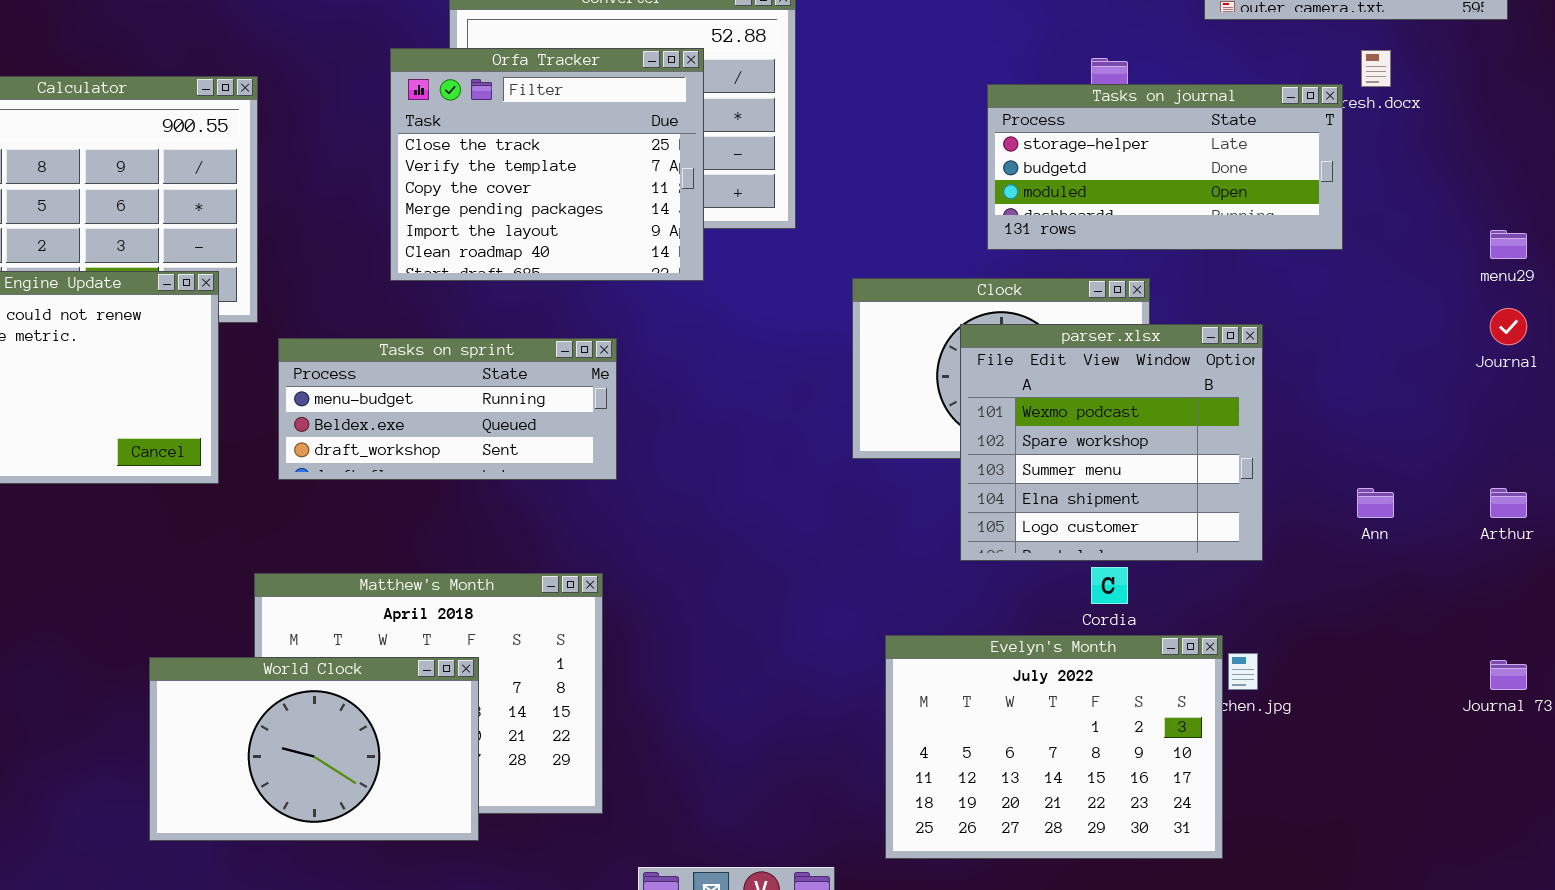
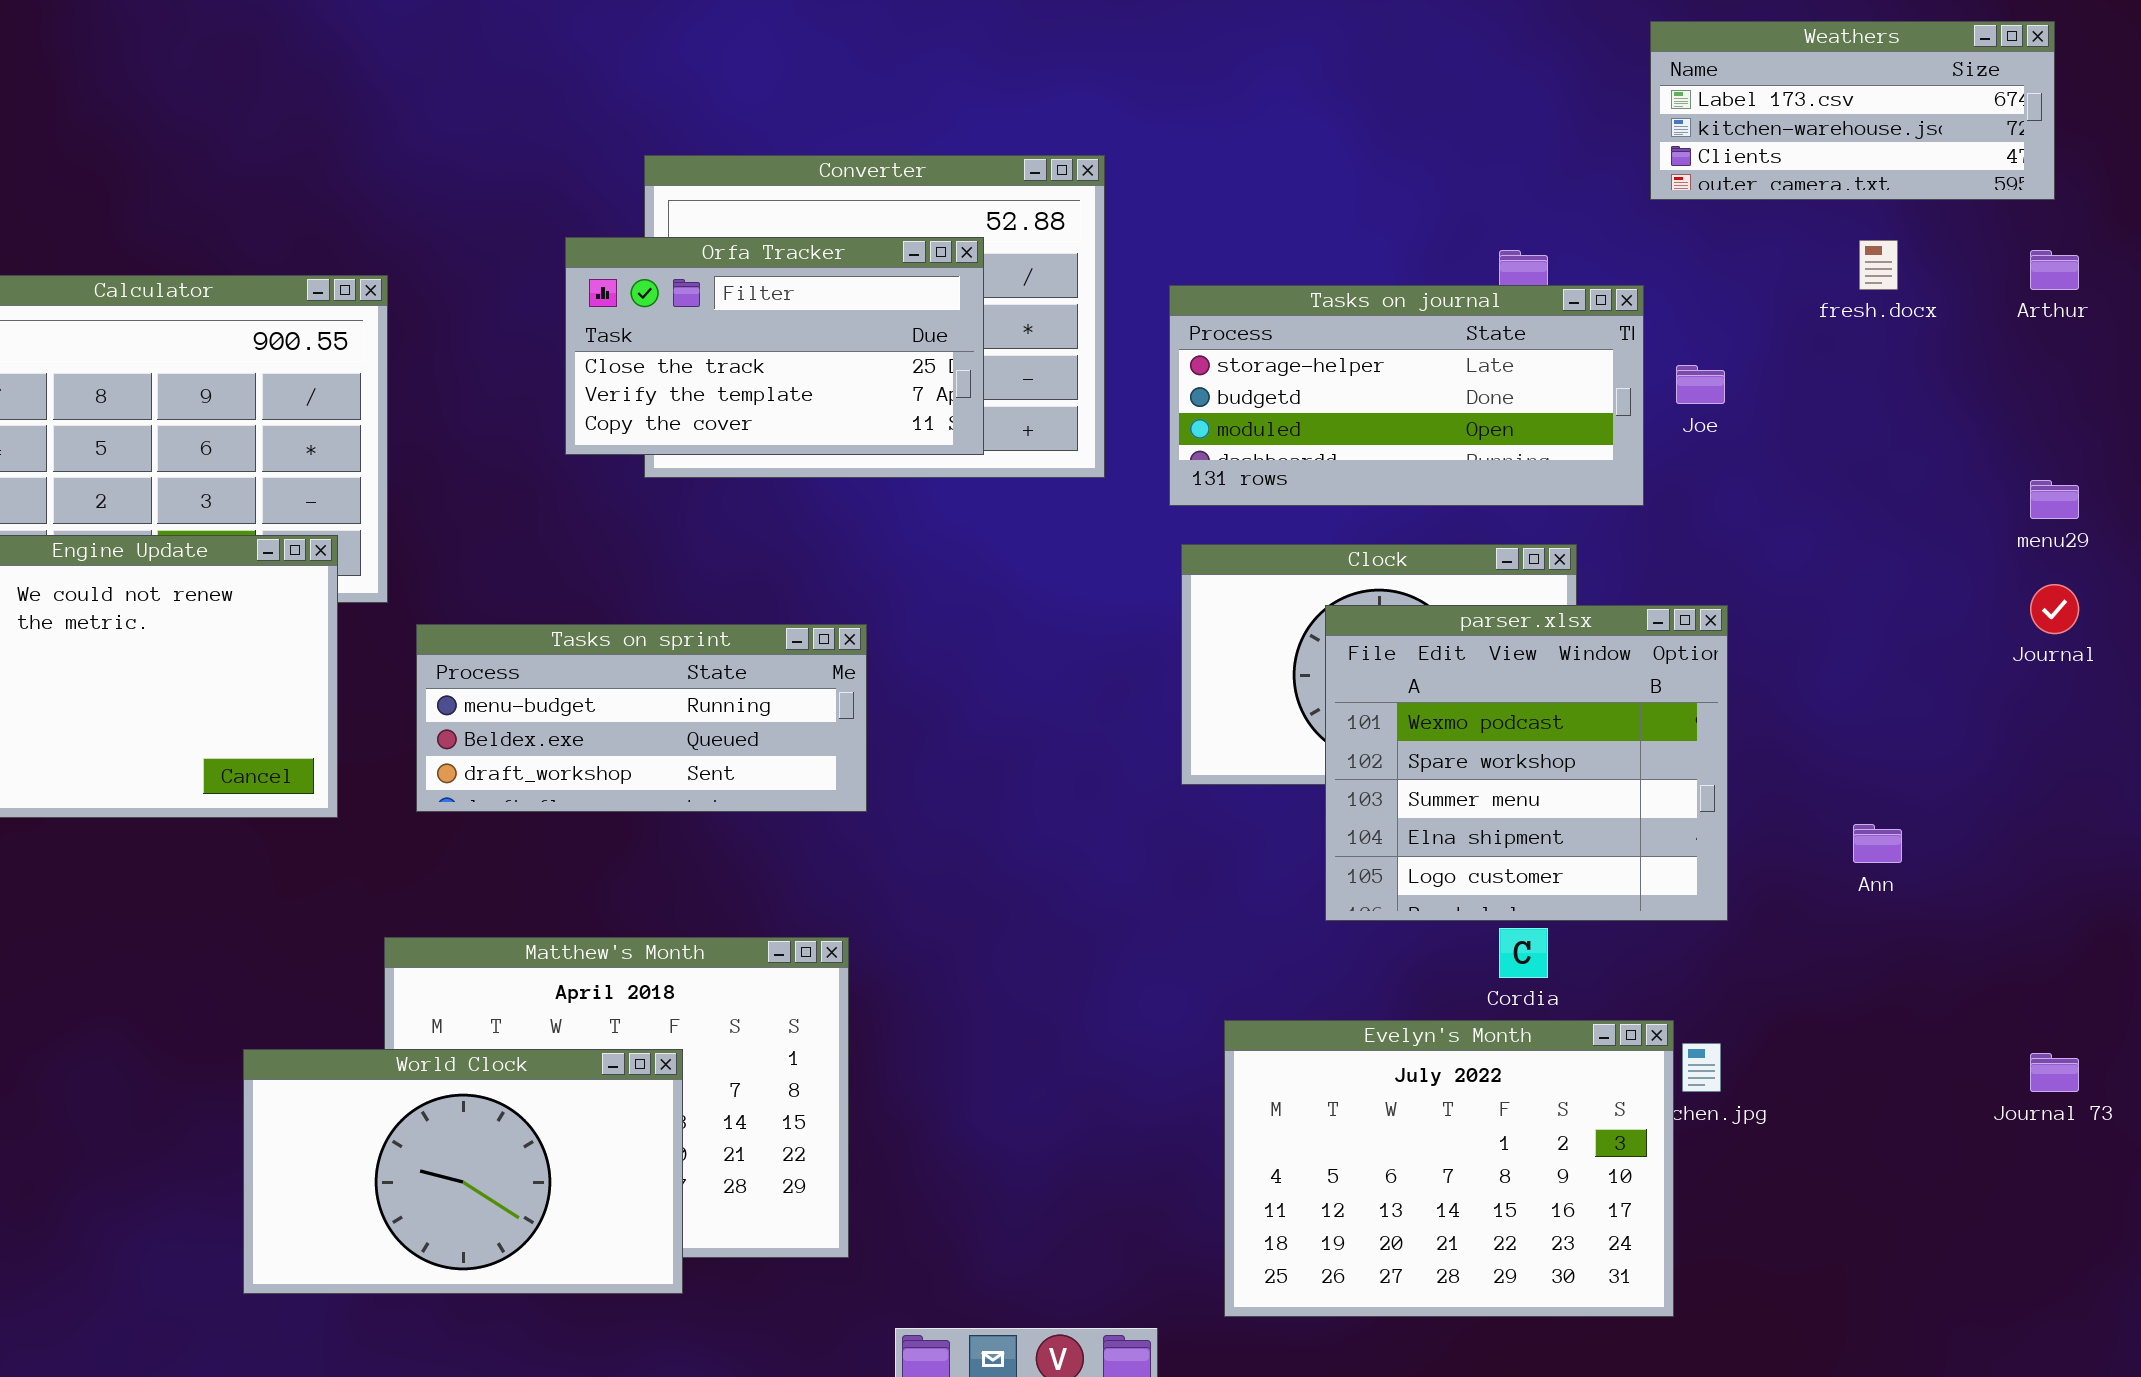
Orfa Tracker: [390,48,704,281] -> [565,237,984,455], resized
Tasks on journal: [987,84,1343,250] -> [1169,285,1644,506], moved
Arthur: [1490,488,1527,518] -> [2030,250,2079,290], moved

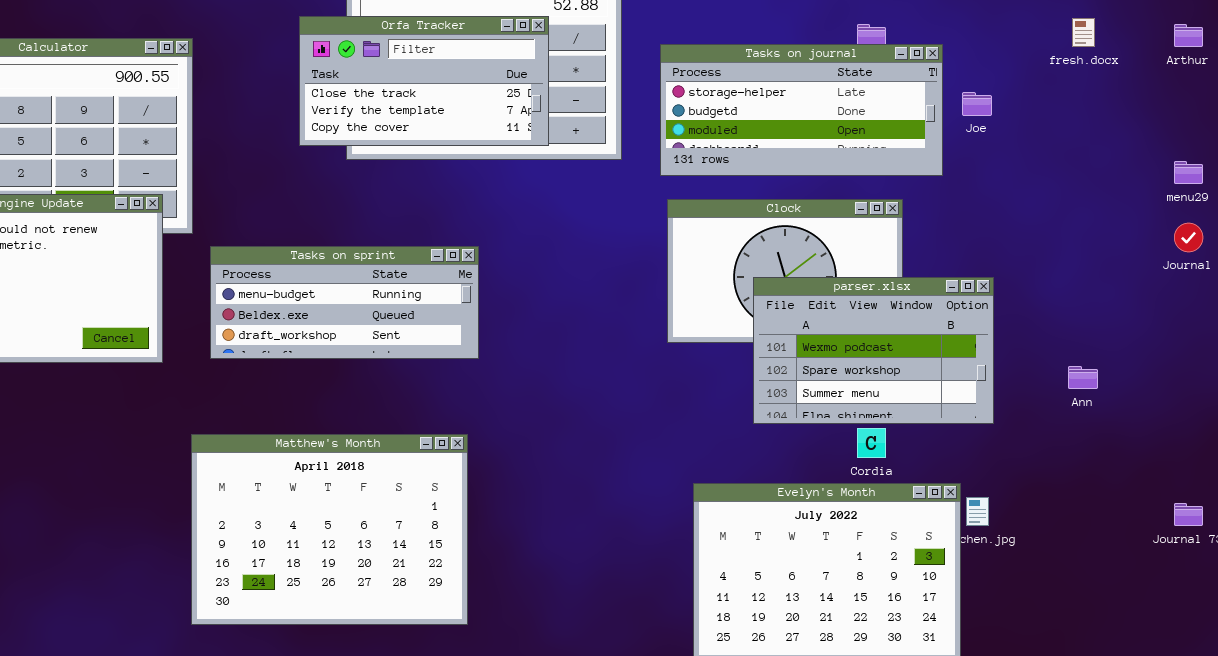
parser.xlsx: [1325,605,1728,921] -> [753,277,994,424], resized
World Clock: [243,1049,683,1294] -> none, closed

